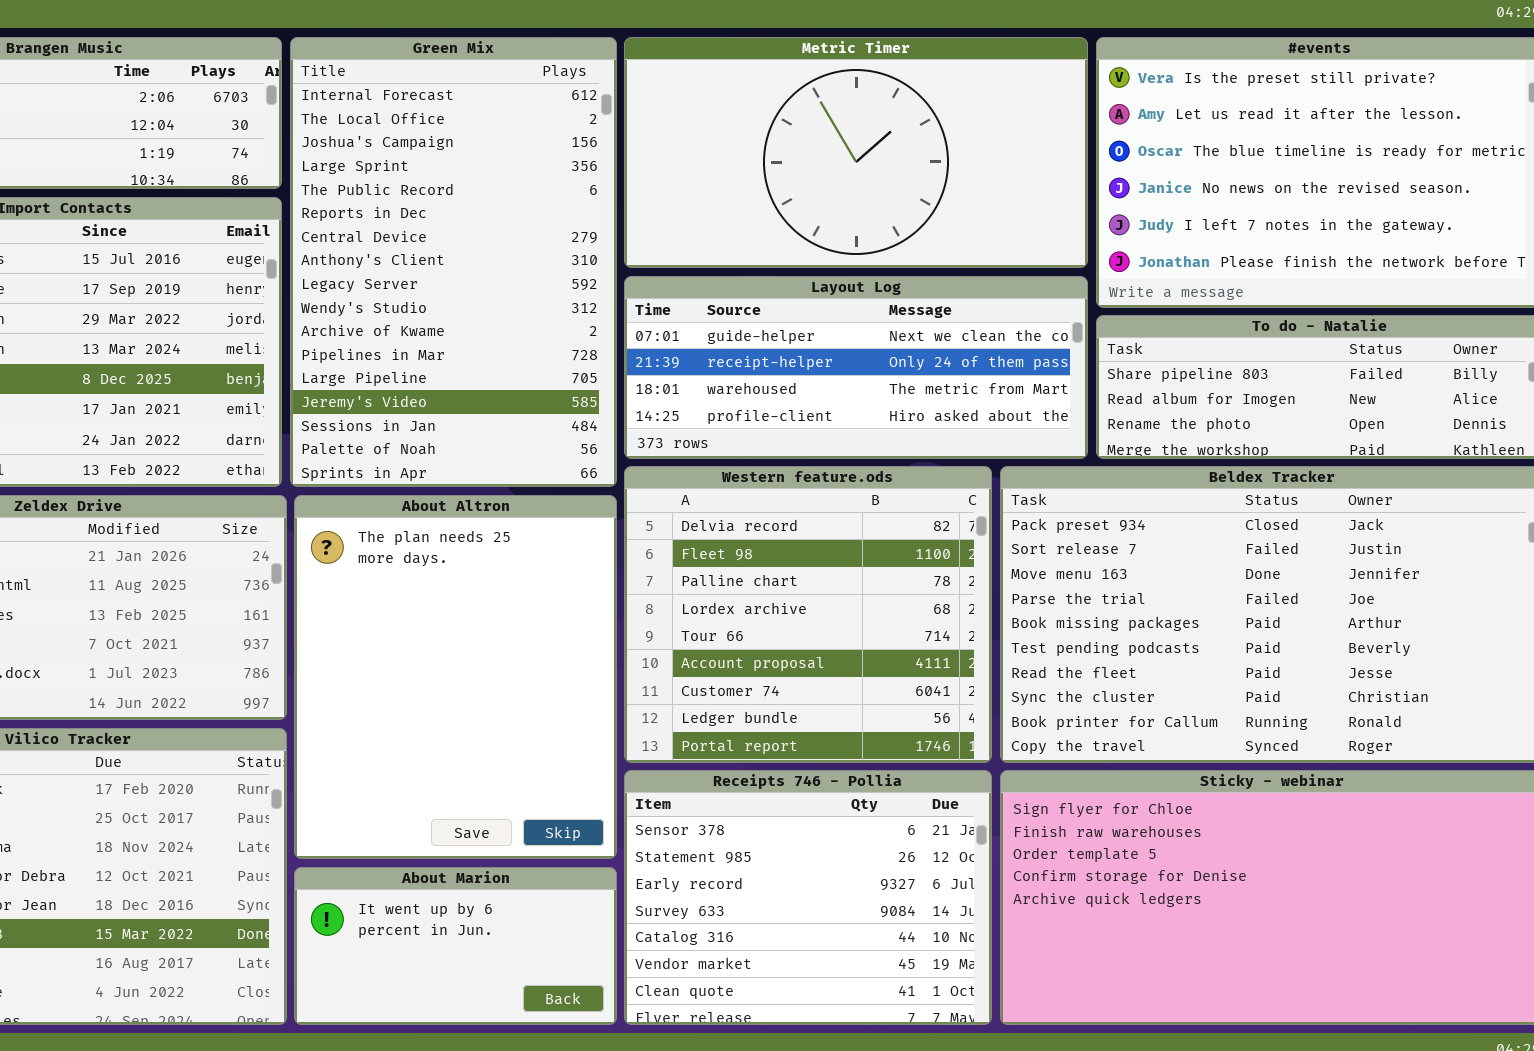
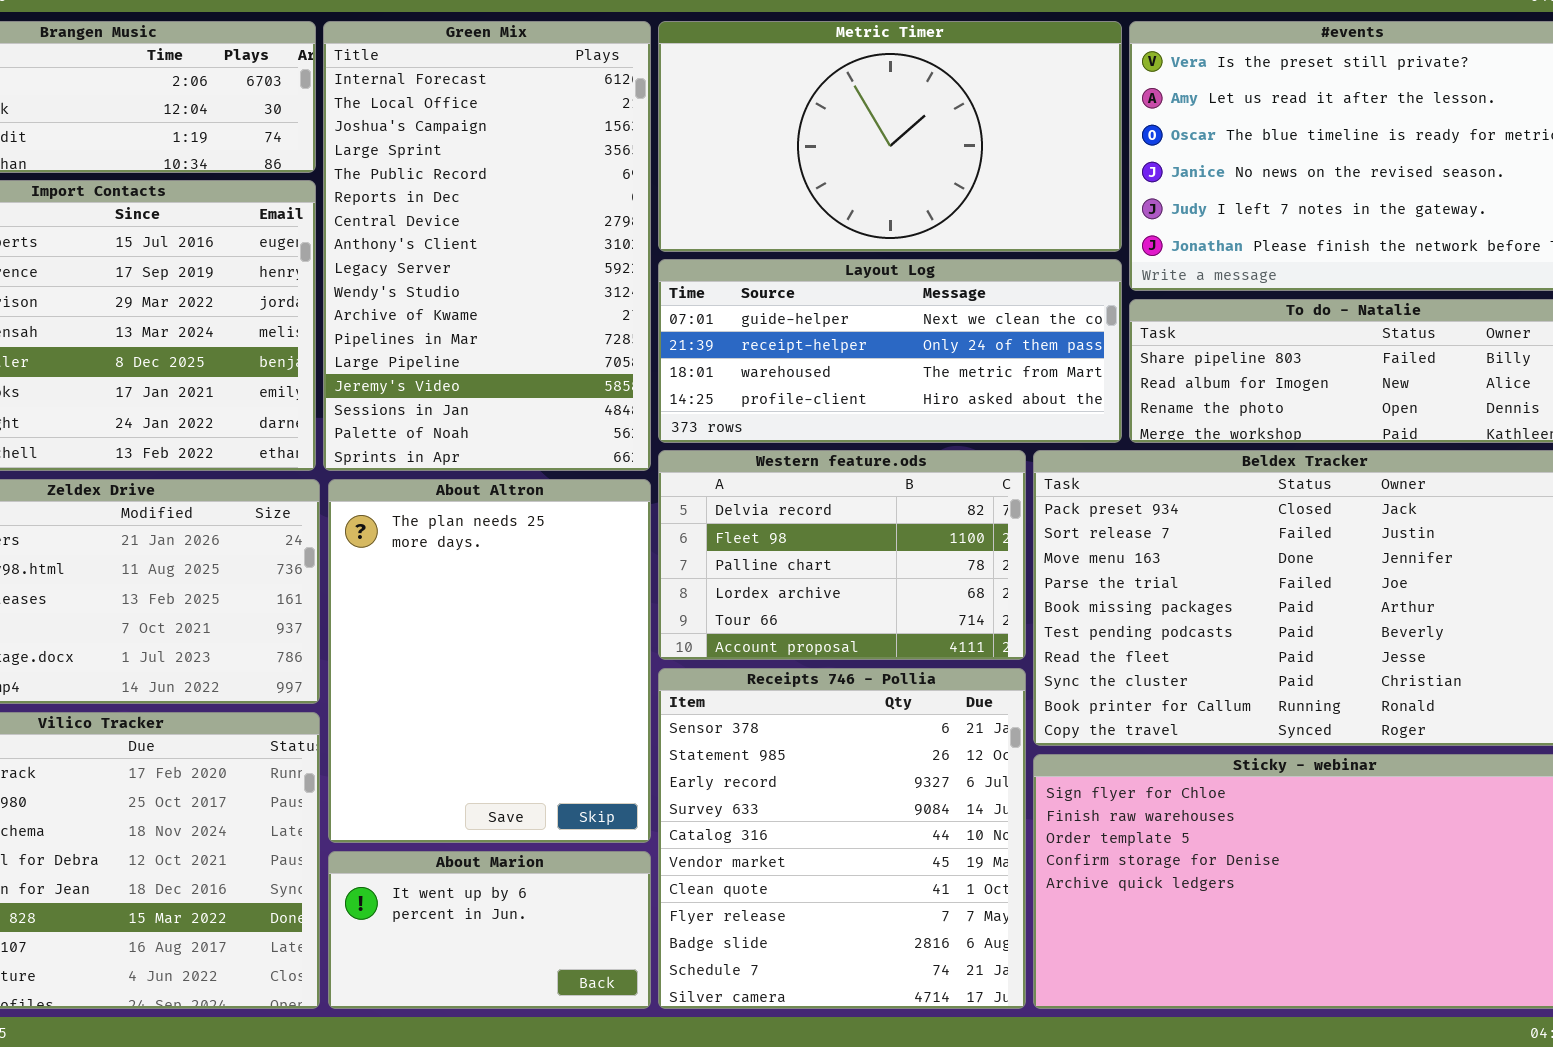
Western feature.ods: [624,466,992,763] -> [658,450,1026,660], resized
Receipts 746 - Pollia: [624,770,992,1025] -> [658,668,1026,1009], resized

